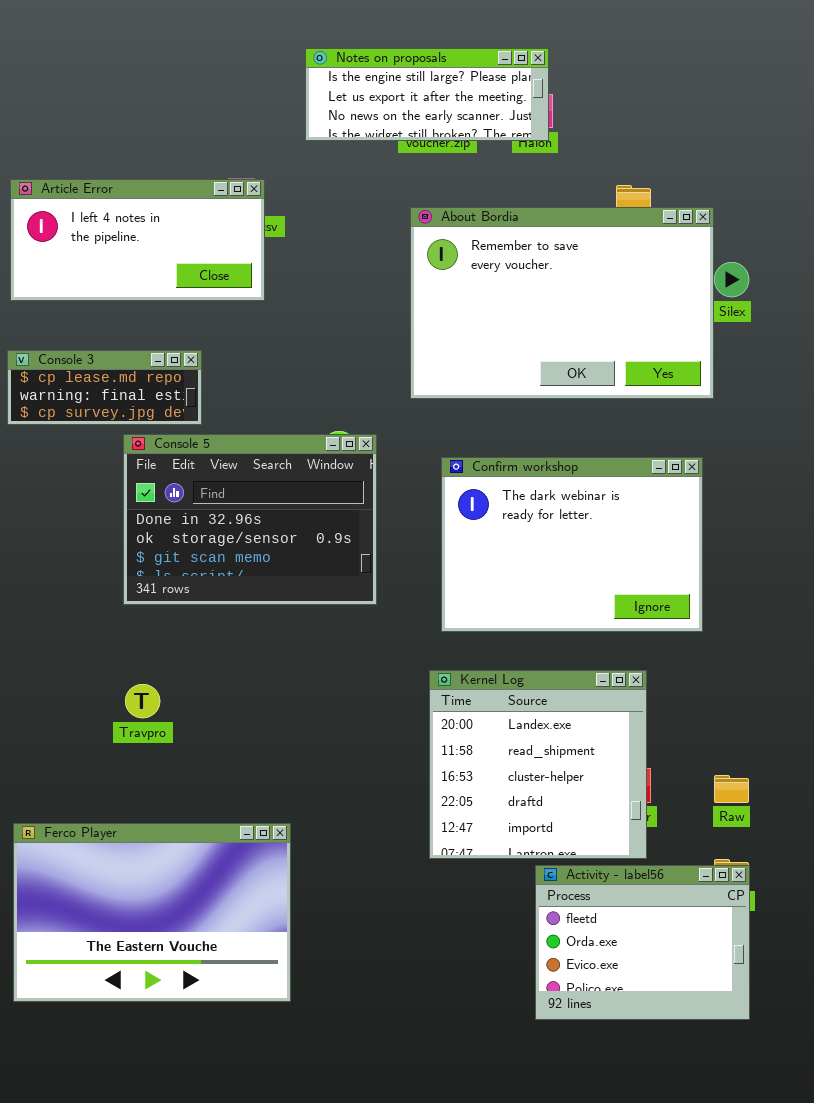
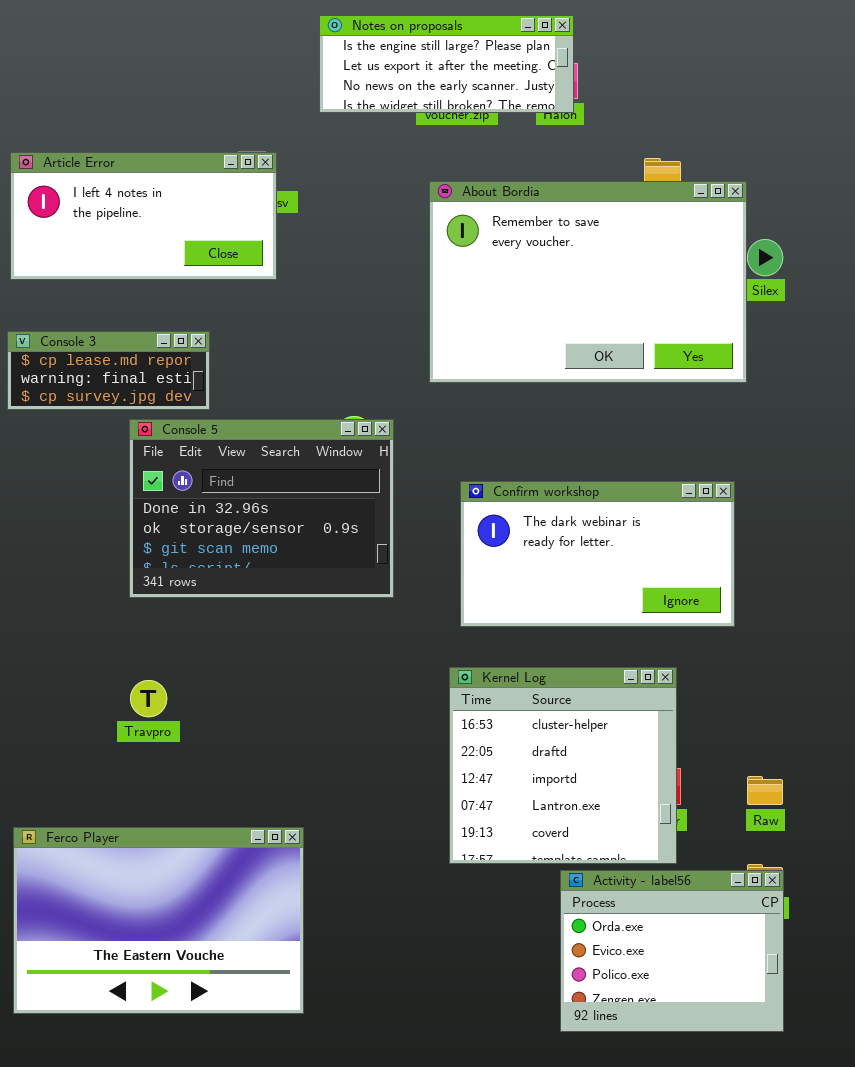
Confirm workshop: [441,457,703,632] -> [460,481,735,627], resized
Kernel Log: [429,670,647,859] -> [449,667,677,864], scrolled down 2 rows
Activity - label56: [535,865,750,1020] -> [560,870,784,1032], scrolled down 1 row

